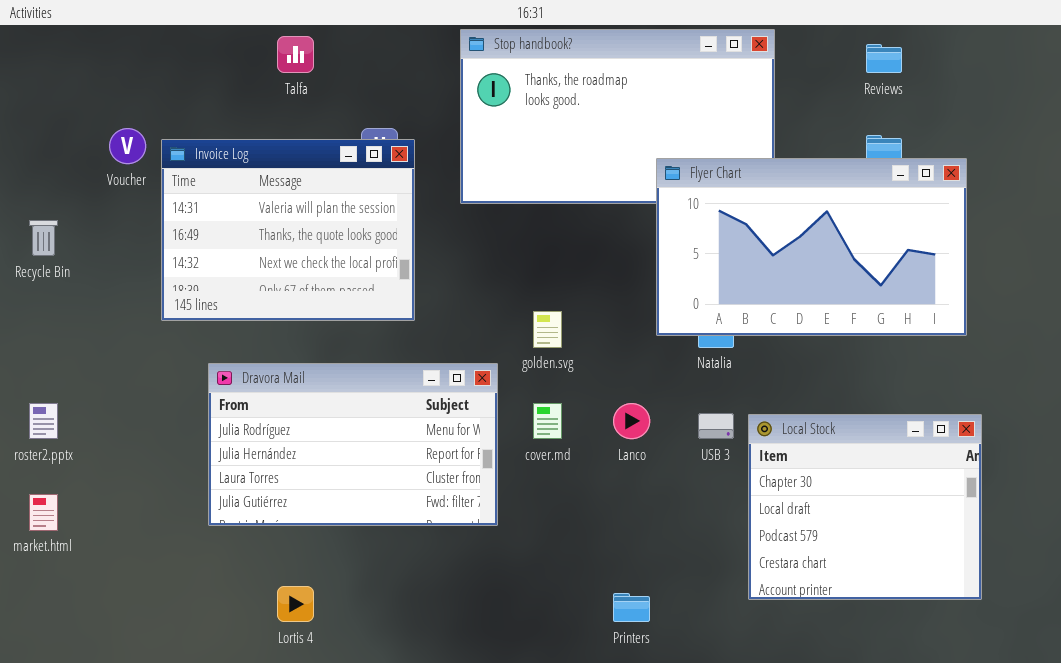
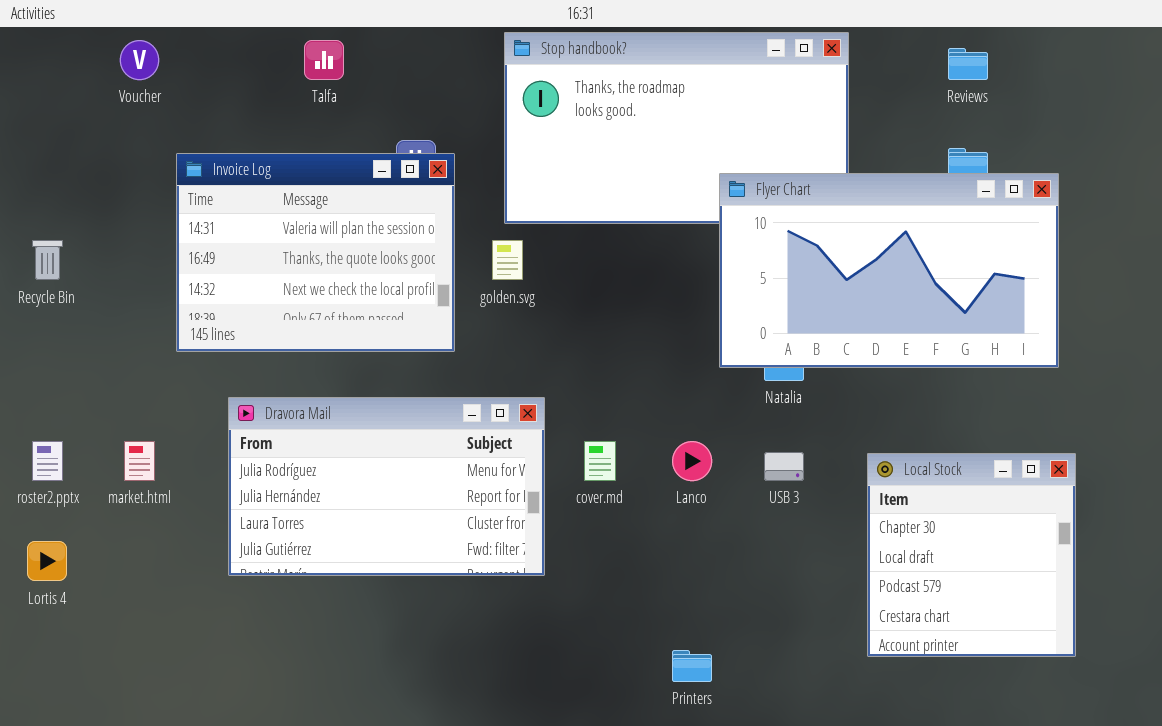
Voucher: [109,128,146,164] -> [120,40,159,80], moved
golden.svg: [533,311,562,348] -> [492,240,523,280], moved
Local Stock: [748,414,982,600] -> [867,453,1076,657], resized
market.html: [29,494,58,531] -> [124,441,155,481], moved
Lortis 4: [277,586,314,622] -> [27,541,67,581], moved

